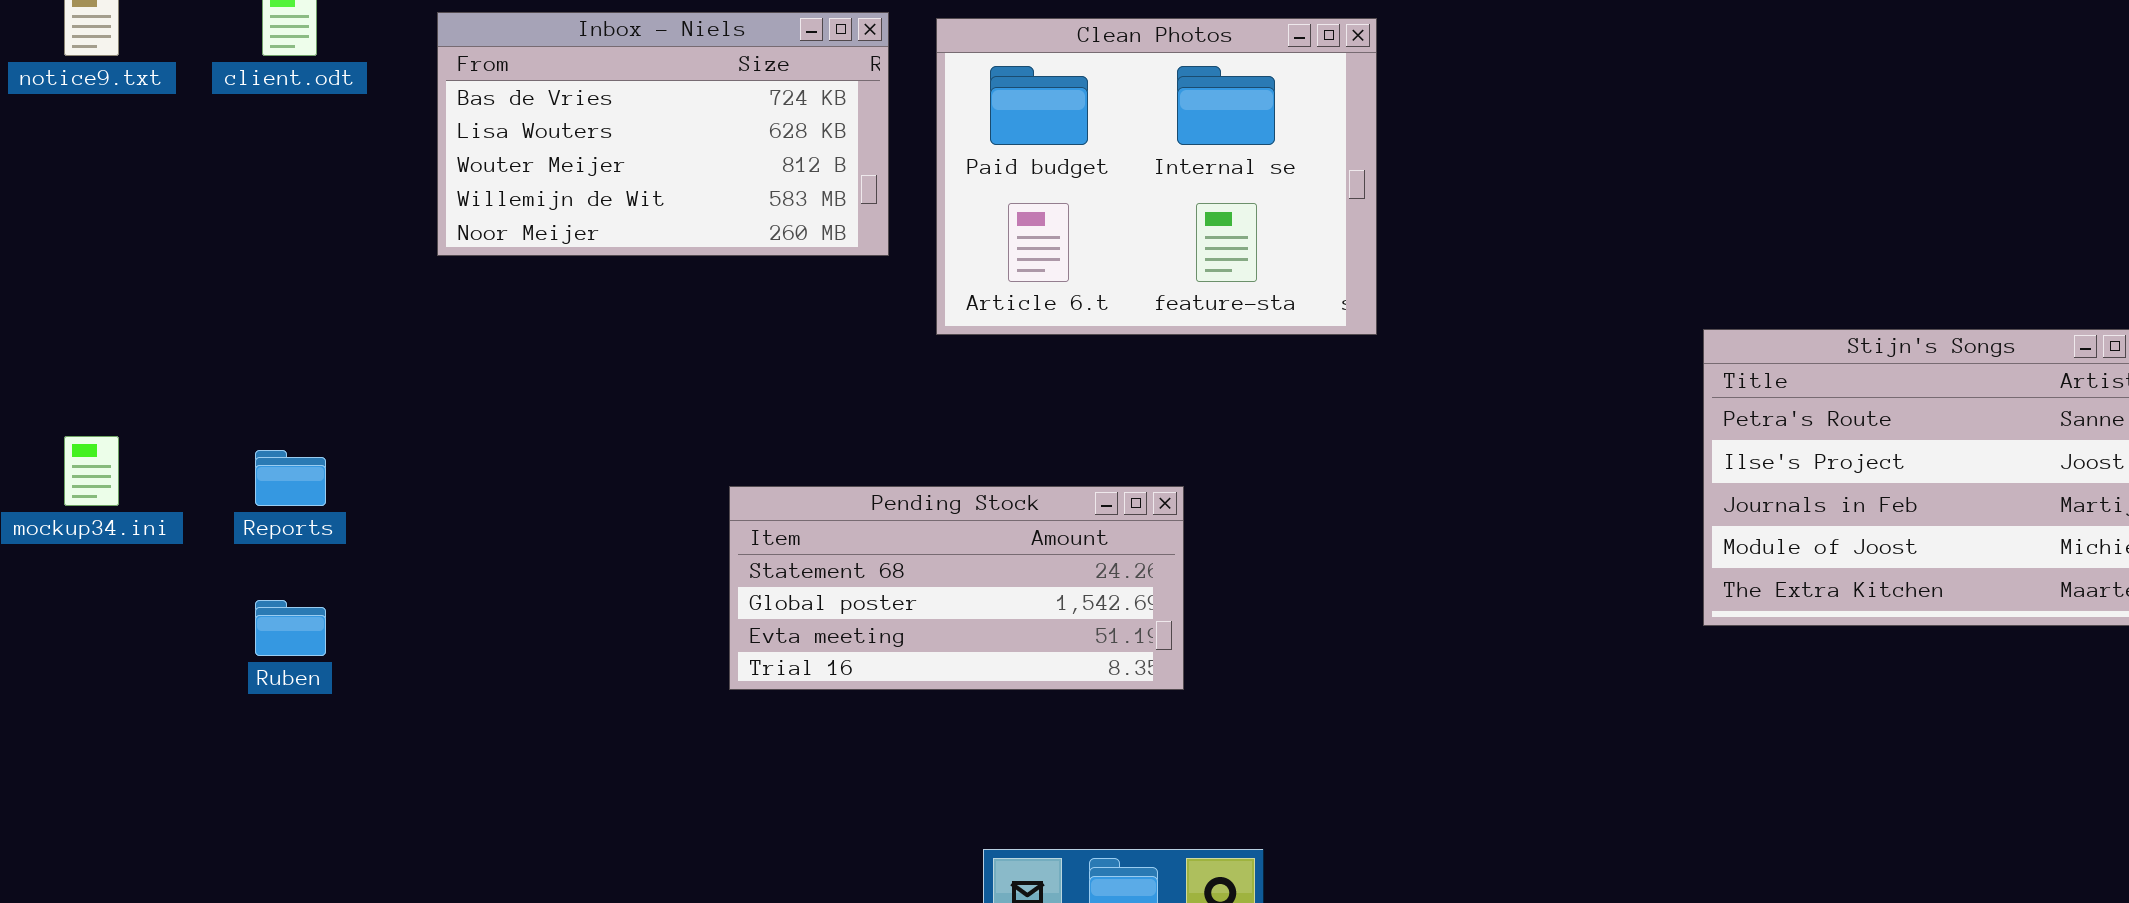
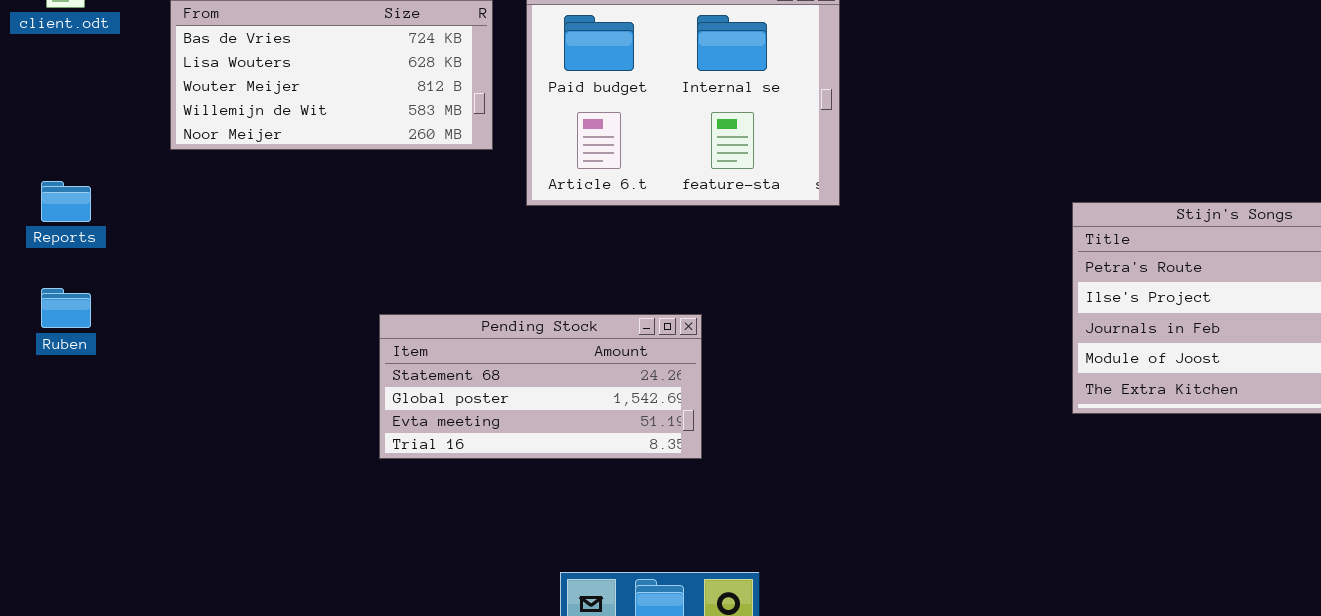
Reports: [255,450,326,506] -> [41,181,91,222], moved
Ruben: [255,600,326,656] -> [41,288,91,328], moved

